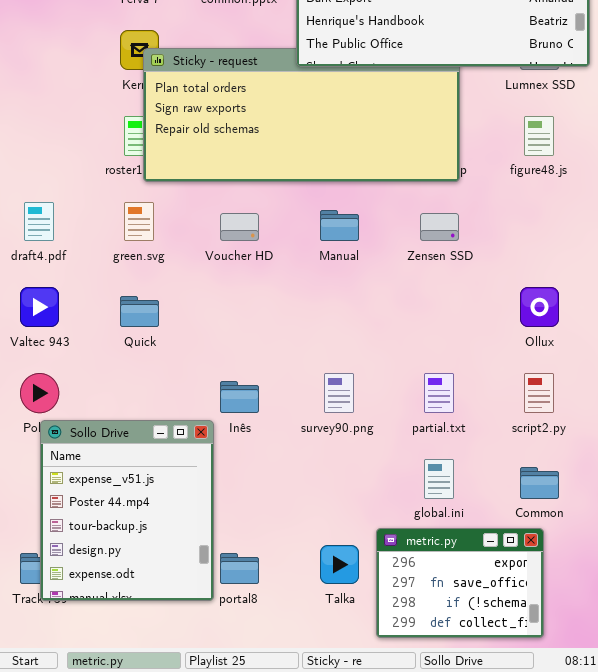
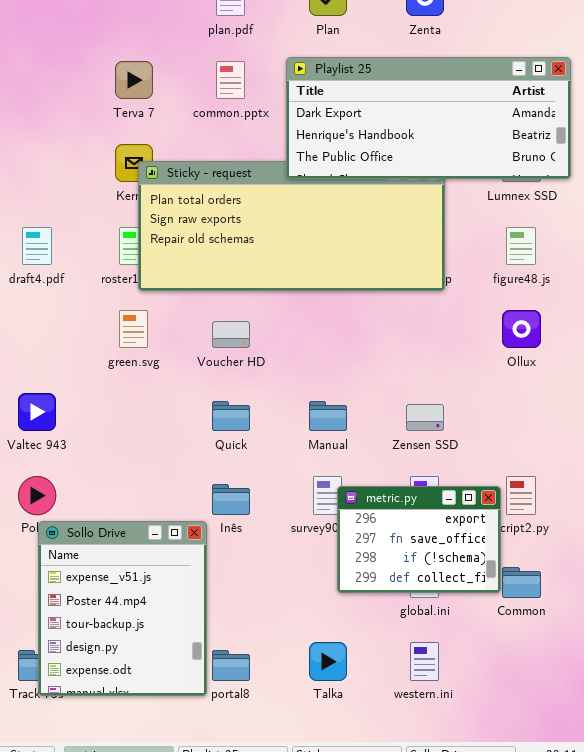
draft4.pdf: [24,202,54,241] -> [22,227,52,265], moved
Manual: [320,210,359,241] -> [309,401,347,431], moved
Zensen SSD: [420,213,459,241] -> [406,404,444,431], moved
Ollux: [520,287,559,327] -> [502,310,541,348], moved
Quick: [120,296,159,327] -> [212,401,250,431], moved
metric.py: [376,528,544,638] -> [337,486,501,593], moved

